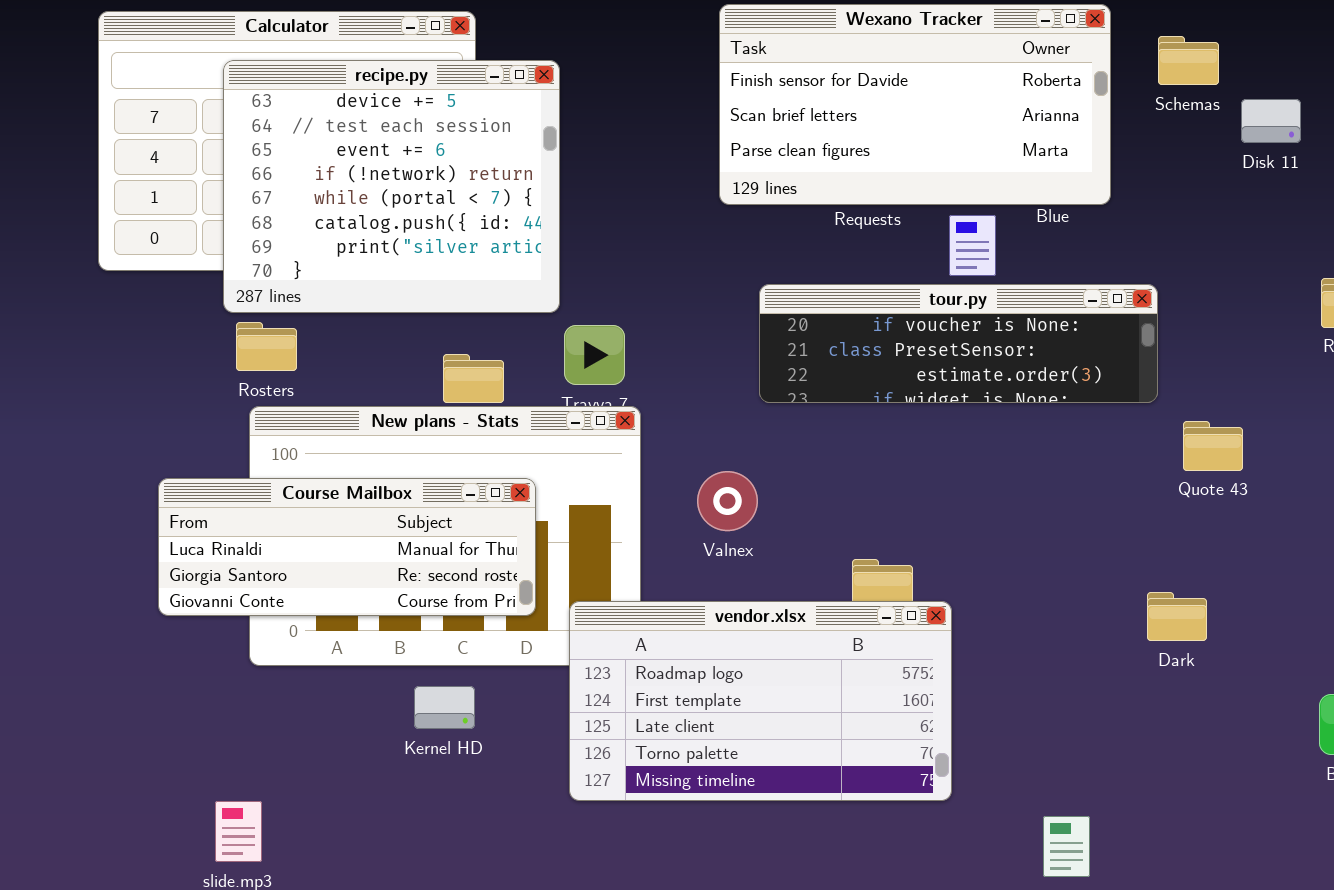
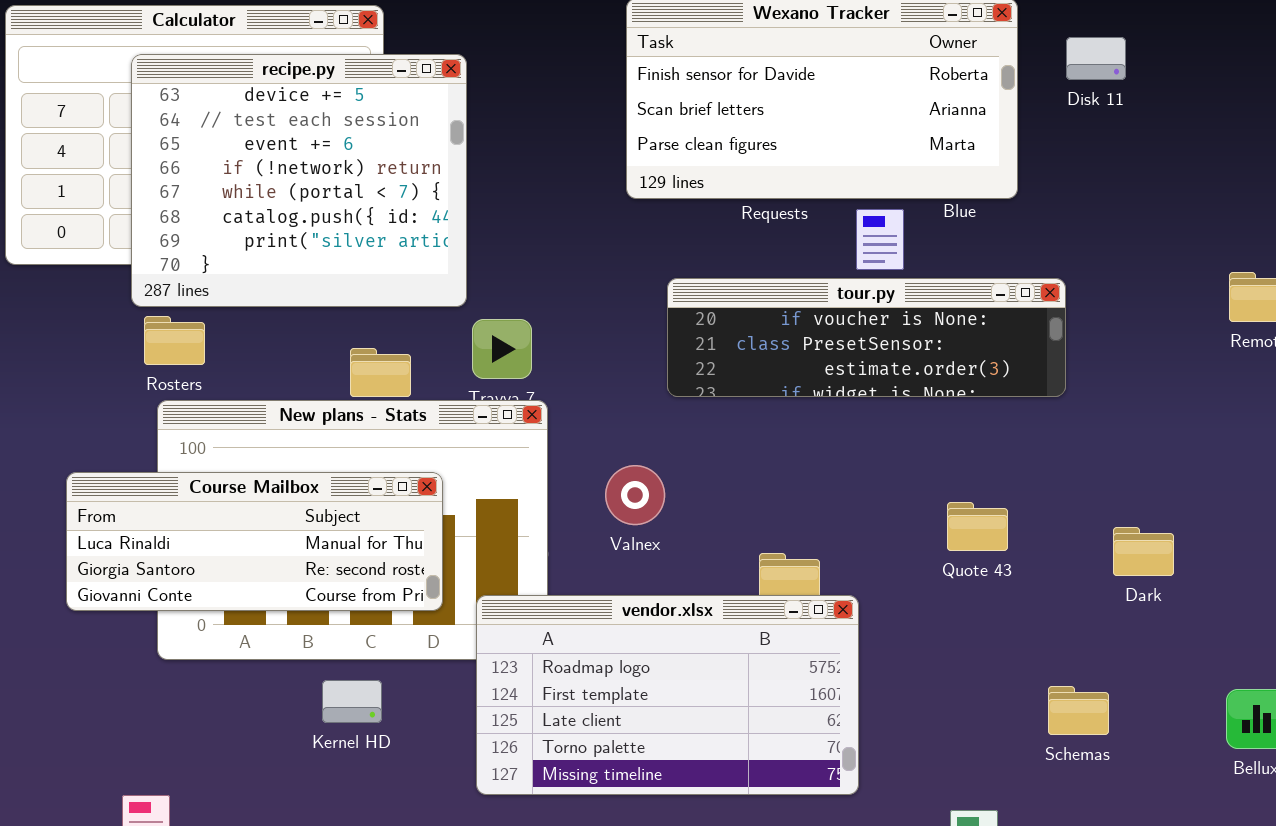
Schemas: [1158,36,1219,85] -> [1048,686,1109,735], moved
Disk 11: [1241,99,1301,143] -> [1066,37,1126,80], moved
Quote 43: [1183,421,1243,471] -> [947,502,1008,551], moved
Dark: [1147,592,1207,641] -> [1113,527,1174,576], moved

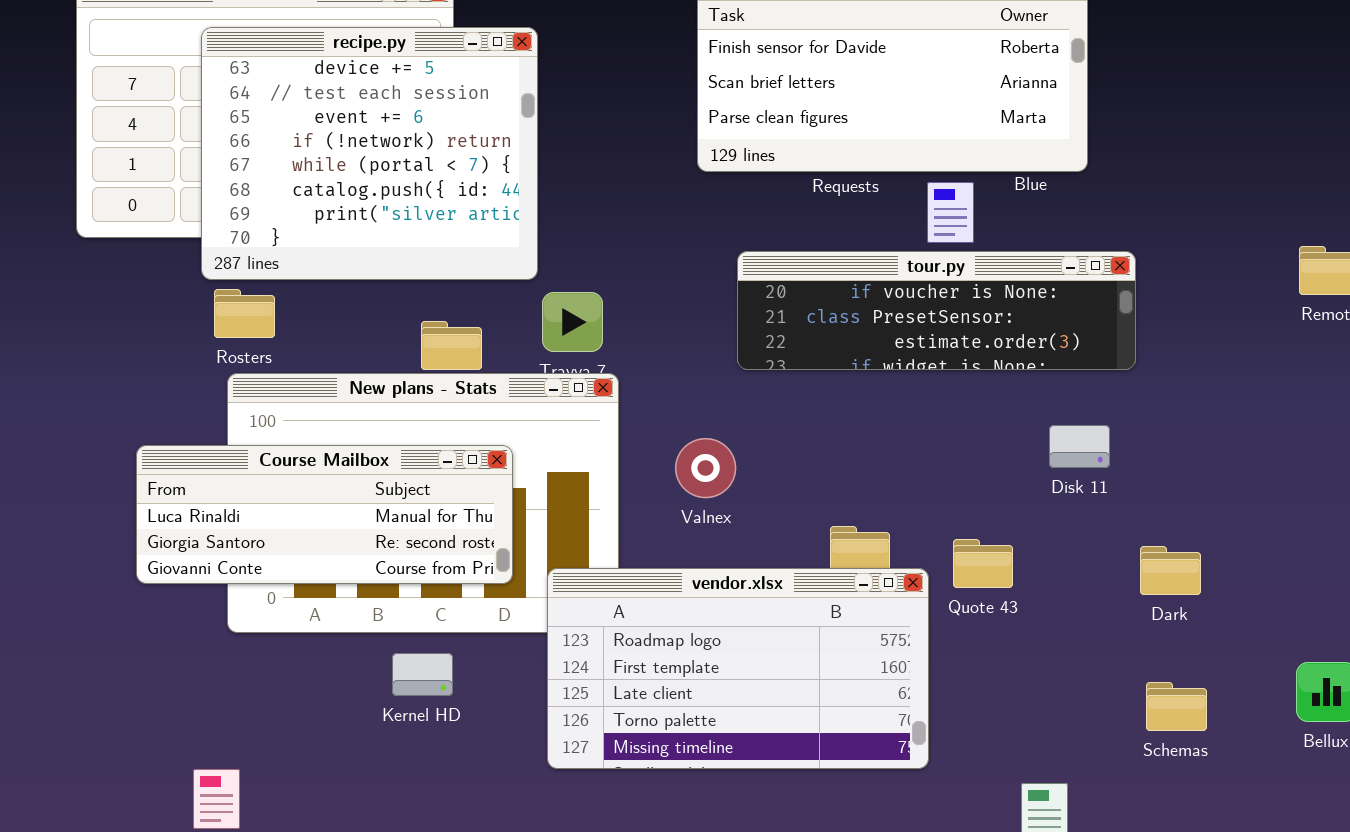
Disk 11: [1066,37,1126,80] -> [1049,425,1110,468], moved
Quote 43: [947,502,1008,551] -> [953,539,1013,588], moved
Dark: [1113,527,1174,576] -> [1140,546,1201,595], moved
Schemas: [1048,686,1109,735] -> [1146,682,1207,731], moved

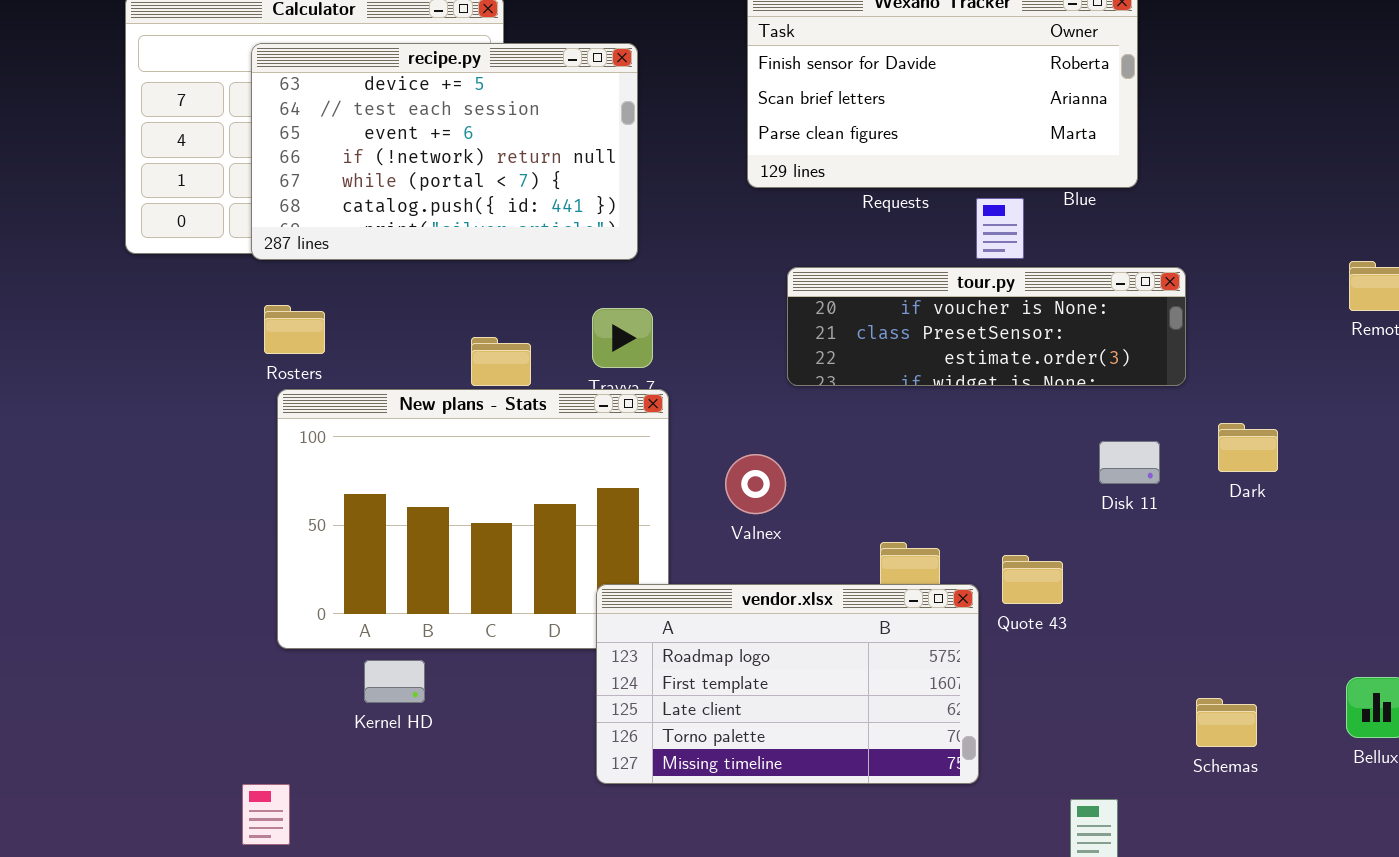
recipe.py: [201,27,538,280] -> [251,43,638,260], resized
Course Mailbox: [136,445,513,584] -> none, closed
Dark: [1140,546,1201,595] -> [1218,423,1278,472], moved
Kernel HD: [392,653,453,696] -> [364,660,425,703], moved

